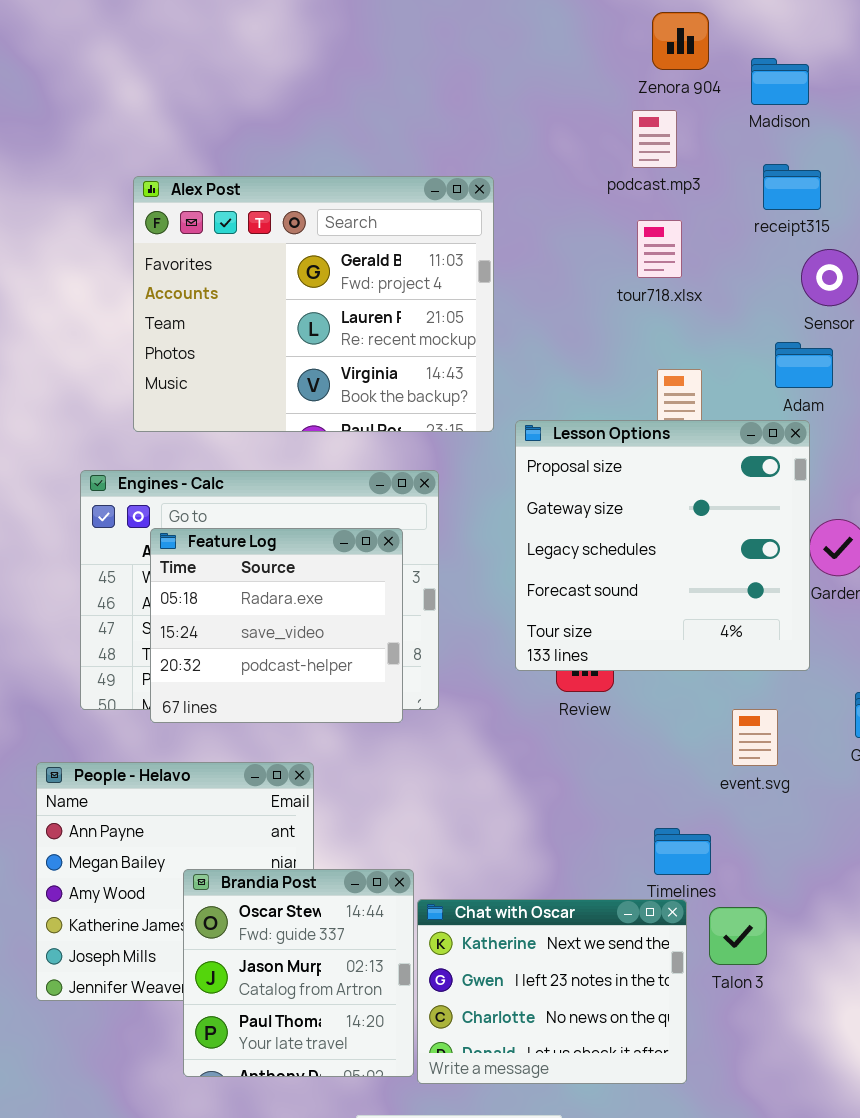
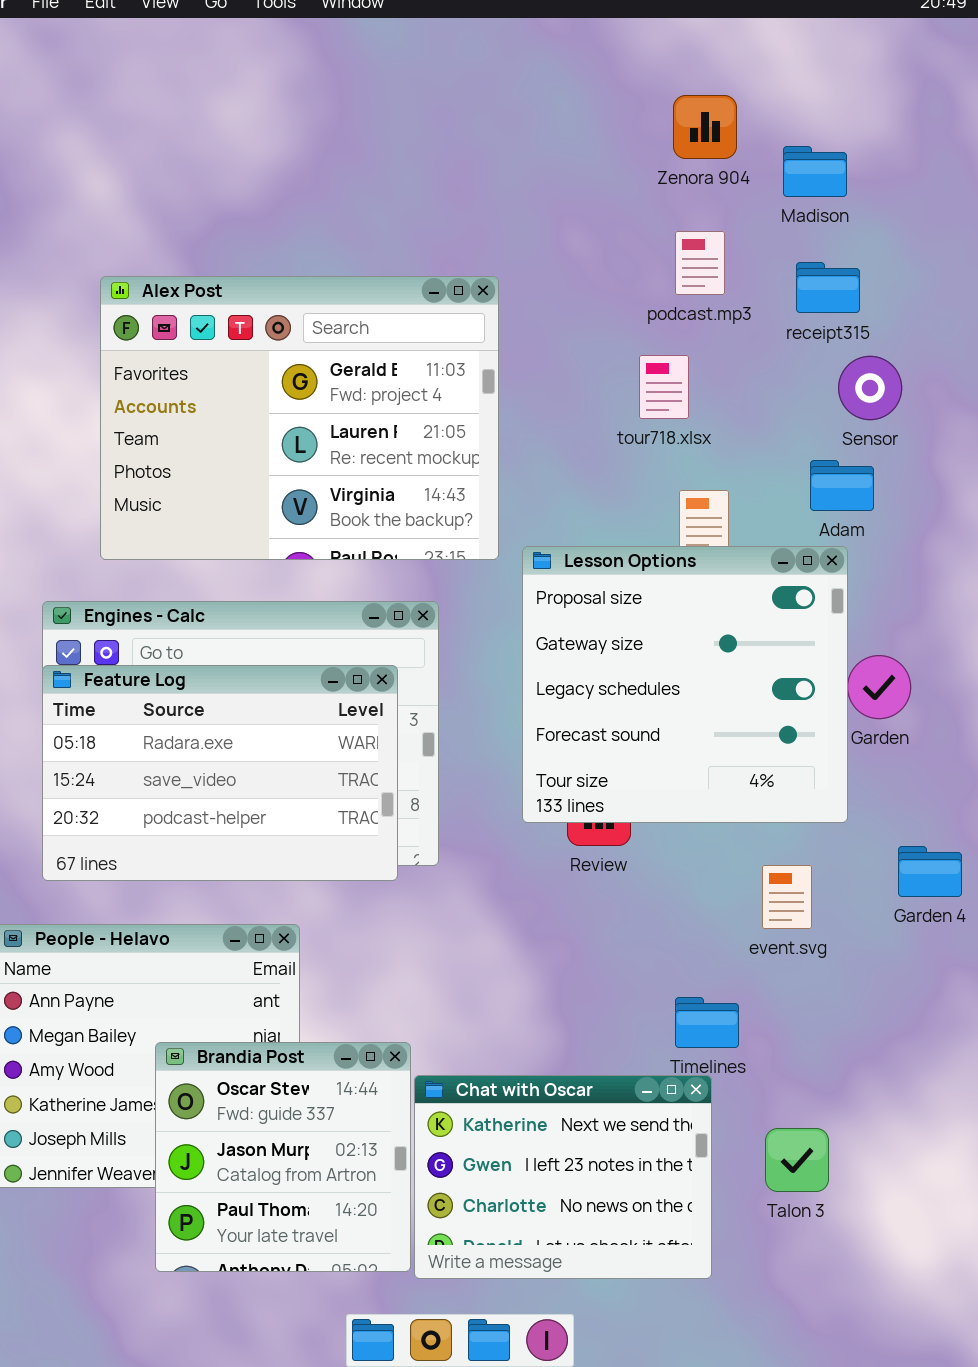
podcast.mp3: [632,110,677,168] -> [675,231,725,295], moved
tour718.xlsx: [637,220,682,278] -> [639,355,689,419], moved
Feature Log: [150,528,403,723] -> [42,665,398,881], resized
Talon 3: [709,907,767,965] -> [765,1128,829,1192], moved

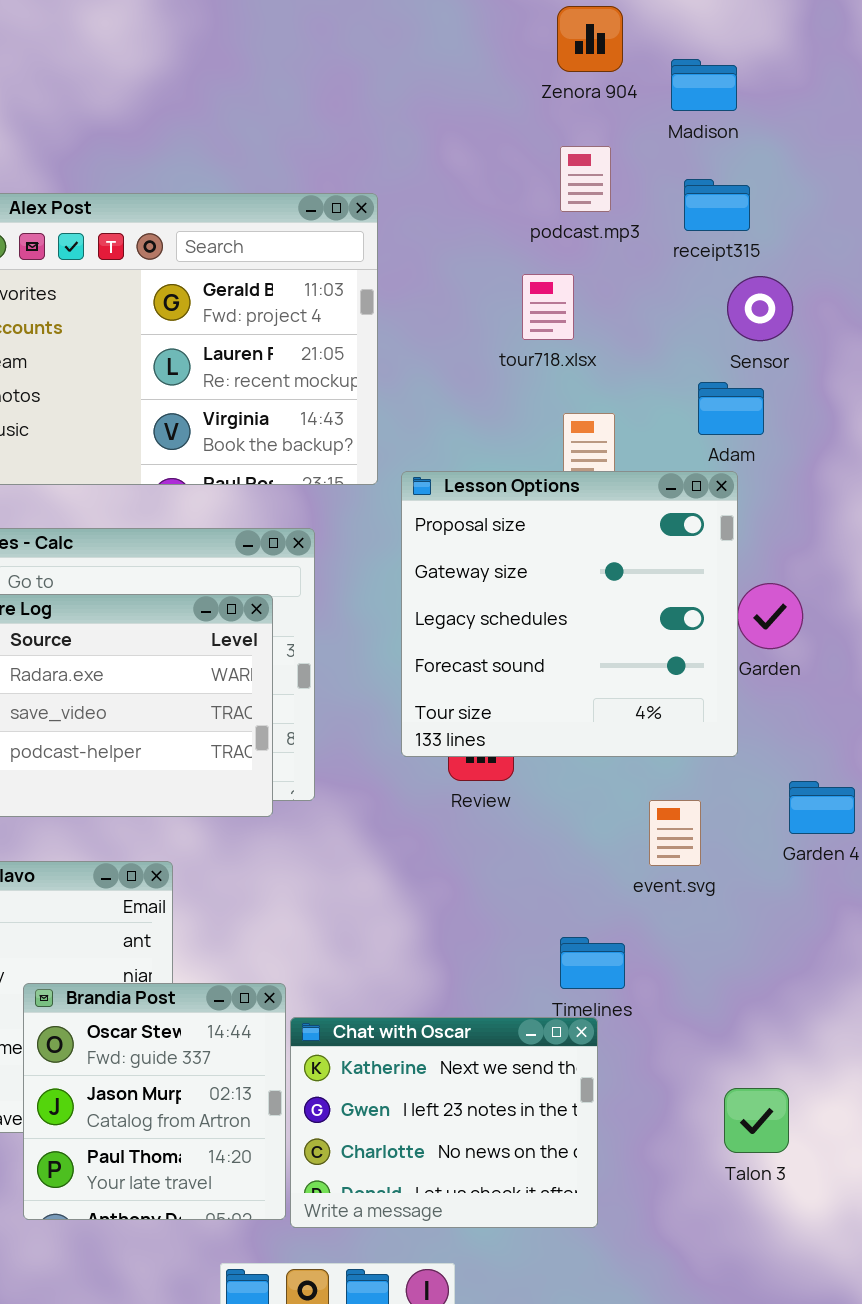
Talon 3: [765,1128,829,1192] -> [724,1088,789,1153], moved

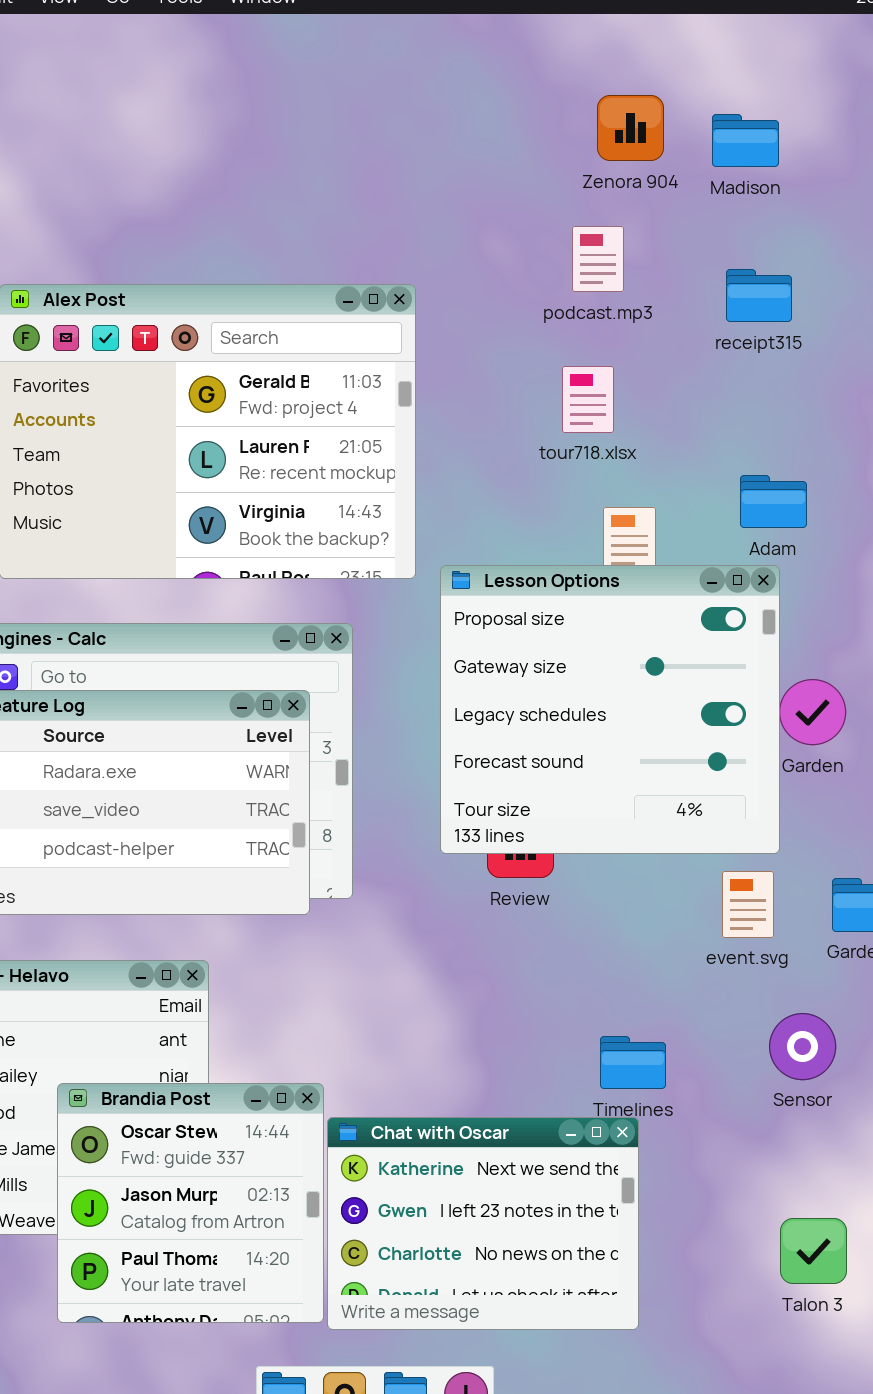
Madison: [671,59,737,111] -> [712,114,779,167], moved
podcast.mp3: [560,146,611,212] -> [572,226,624,292], moved
Sensor: [727,276,793,341] -> [769,1013,836,1080], moved
event.svg: [649,800,701,866] -> [722,871,774,938], moved
Talon 3: [724,1088,789,1153] -> [780,1218,847,1284], moved

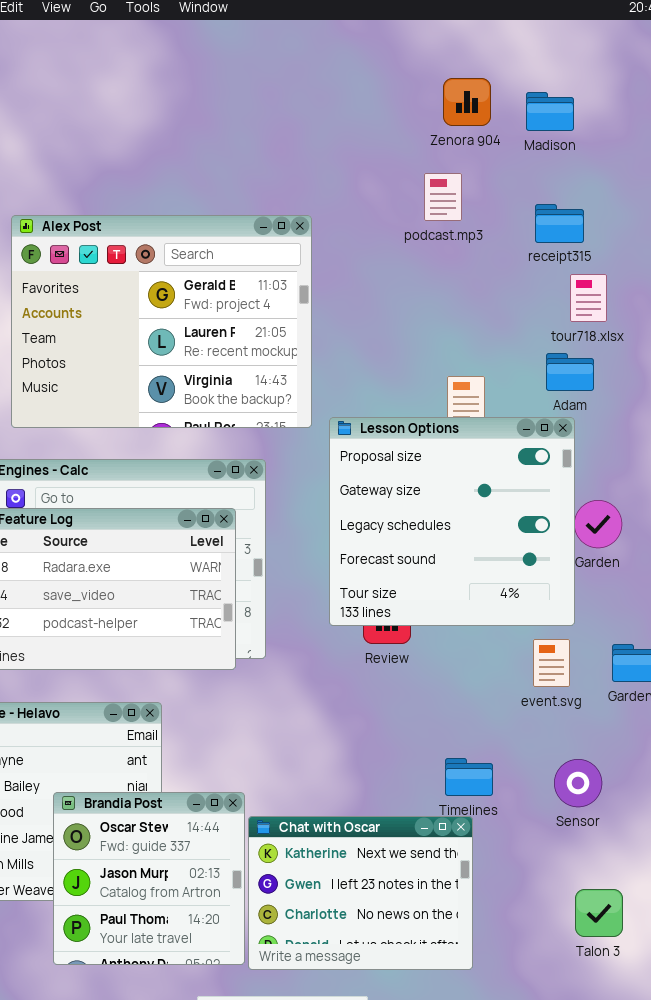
tour718.xlsx: [562,366,614,433] -> [570,274,607,322], moved
Sensor: [769,1013,836,1080] -> [554,759,602,807], moved

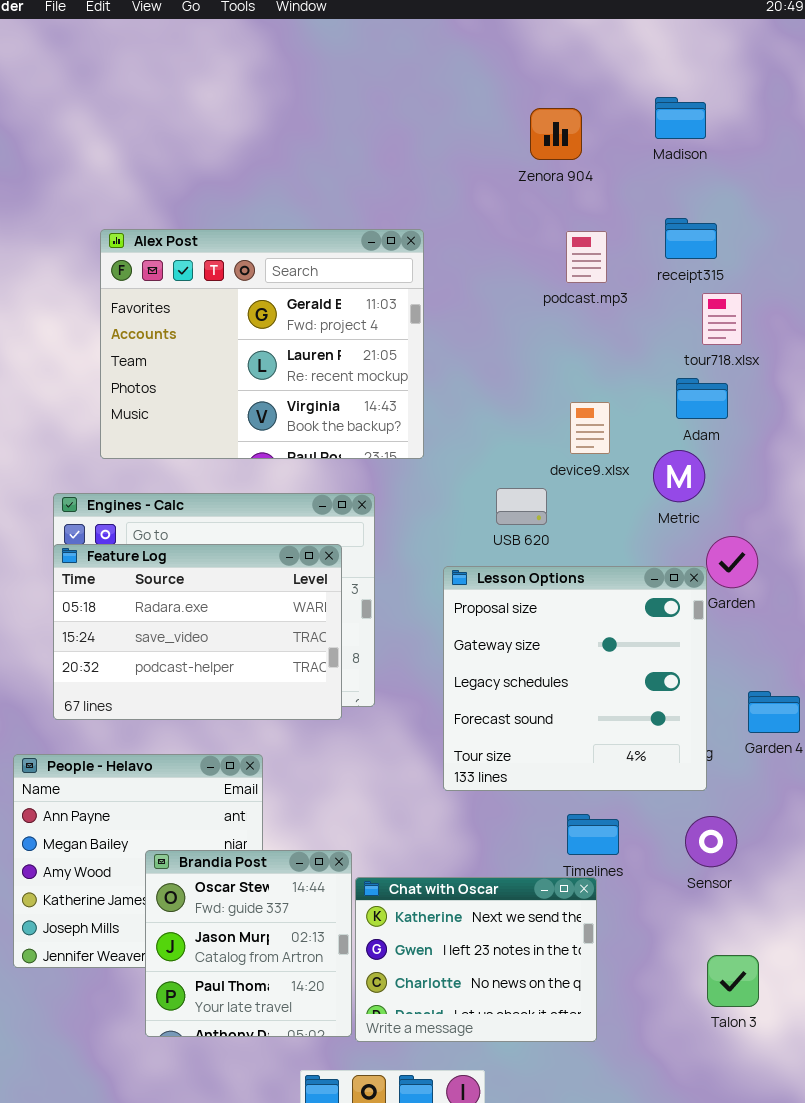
Zenora 904: [443,78,491,126] -> [530,108,582,160], moved
podcast.mp3: [424,173,462,221] -> [566,231,607,283], moved
Lesson Options: [329,417,575,626] -> [443,566,707,791], moved

